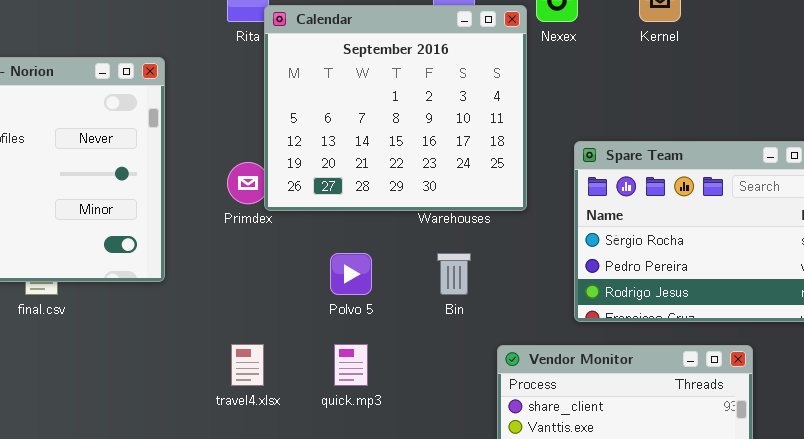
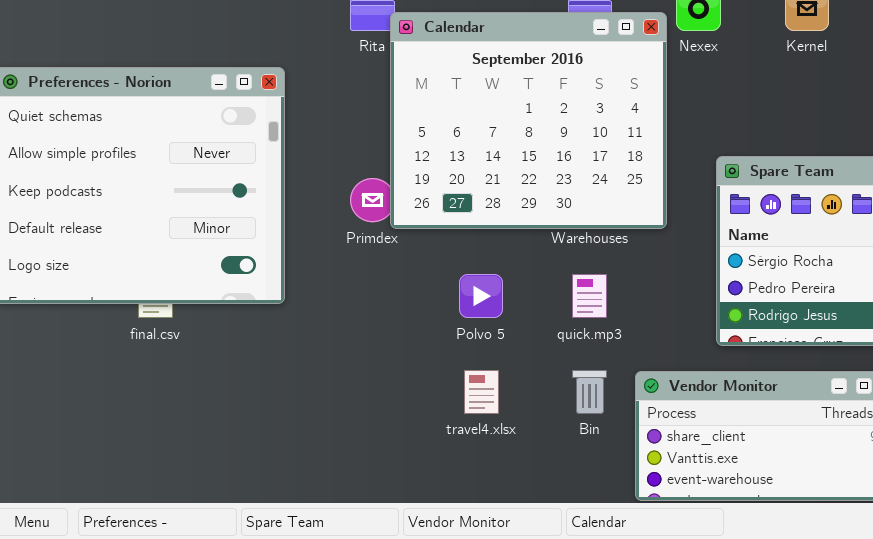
Bin: [437,253,471,295] -> [572,370,607,414], moved
travel4.xlsx: [231,344,264,386] -> [464,370,499,414], moved
quick.mp3: [334,344,368,386] -> [572,274,607,318], moved

